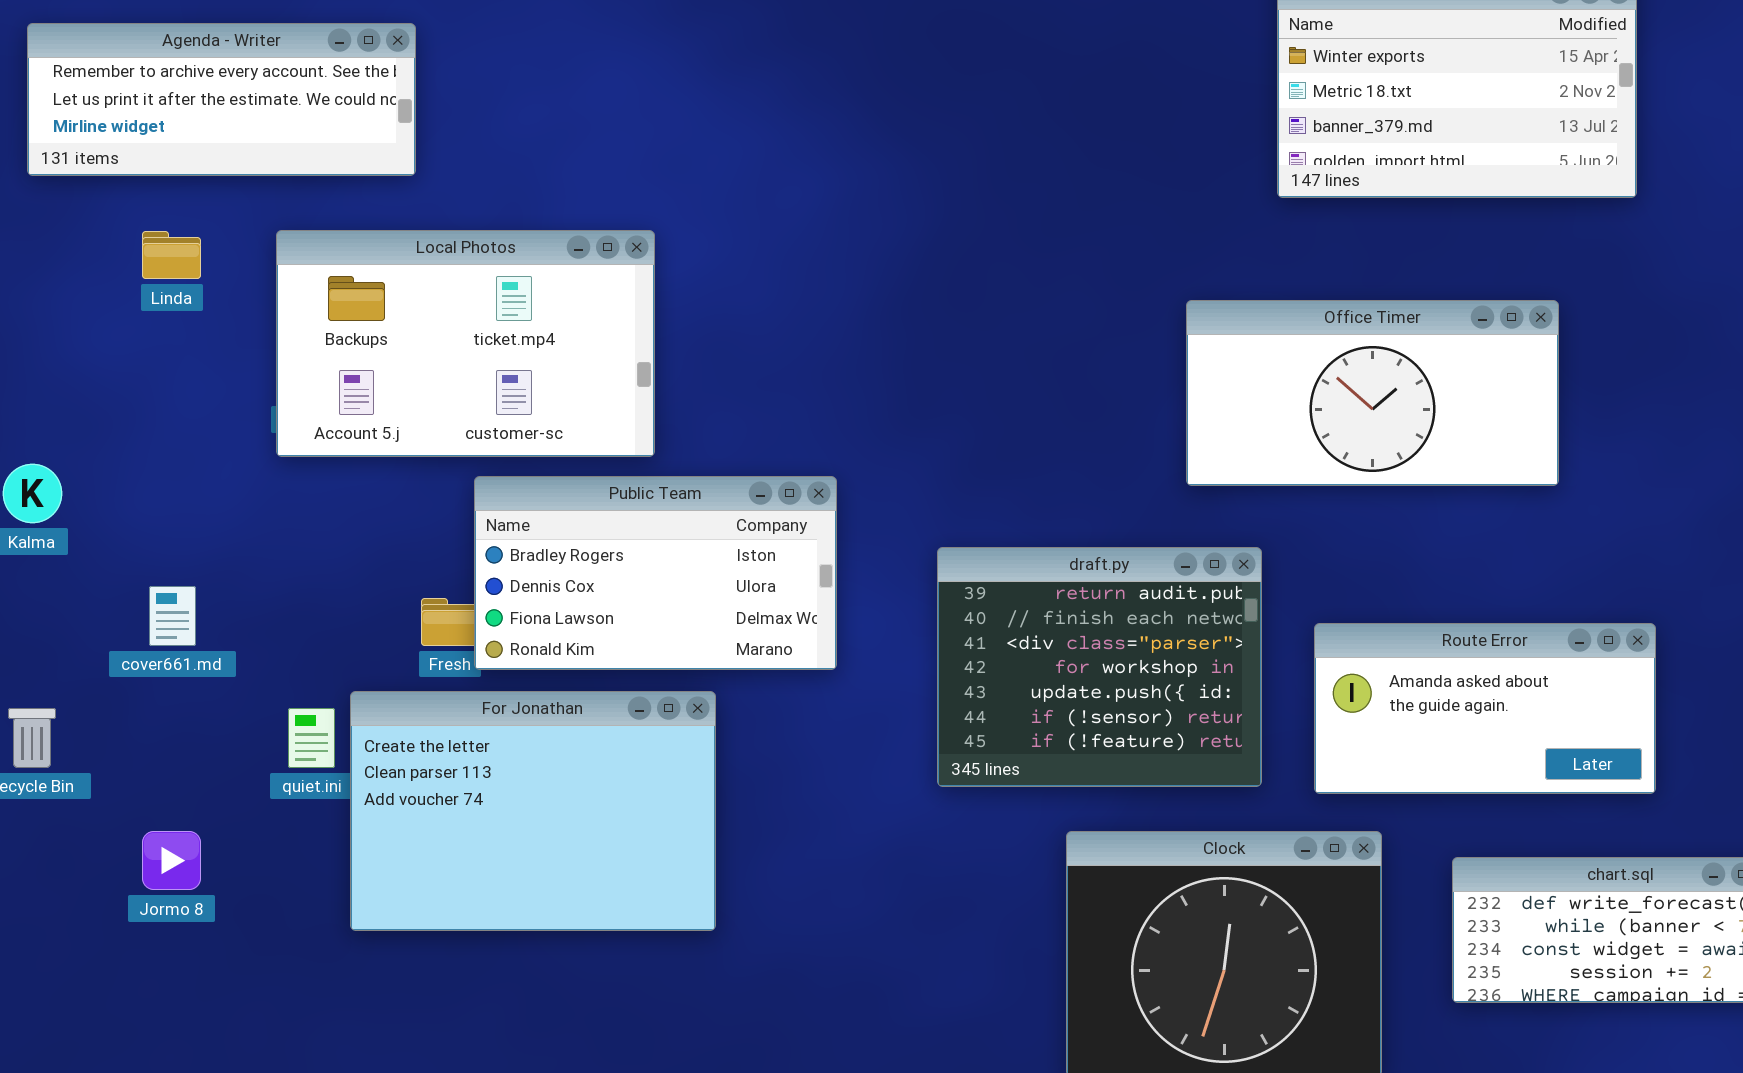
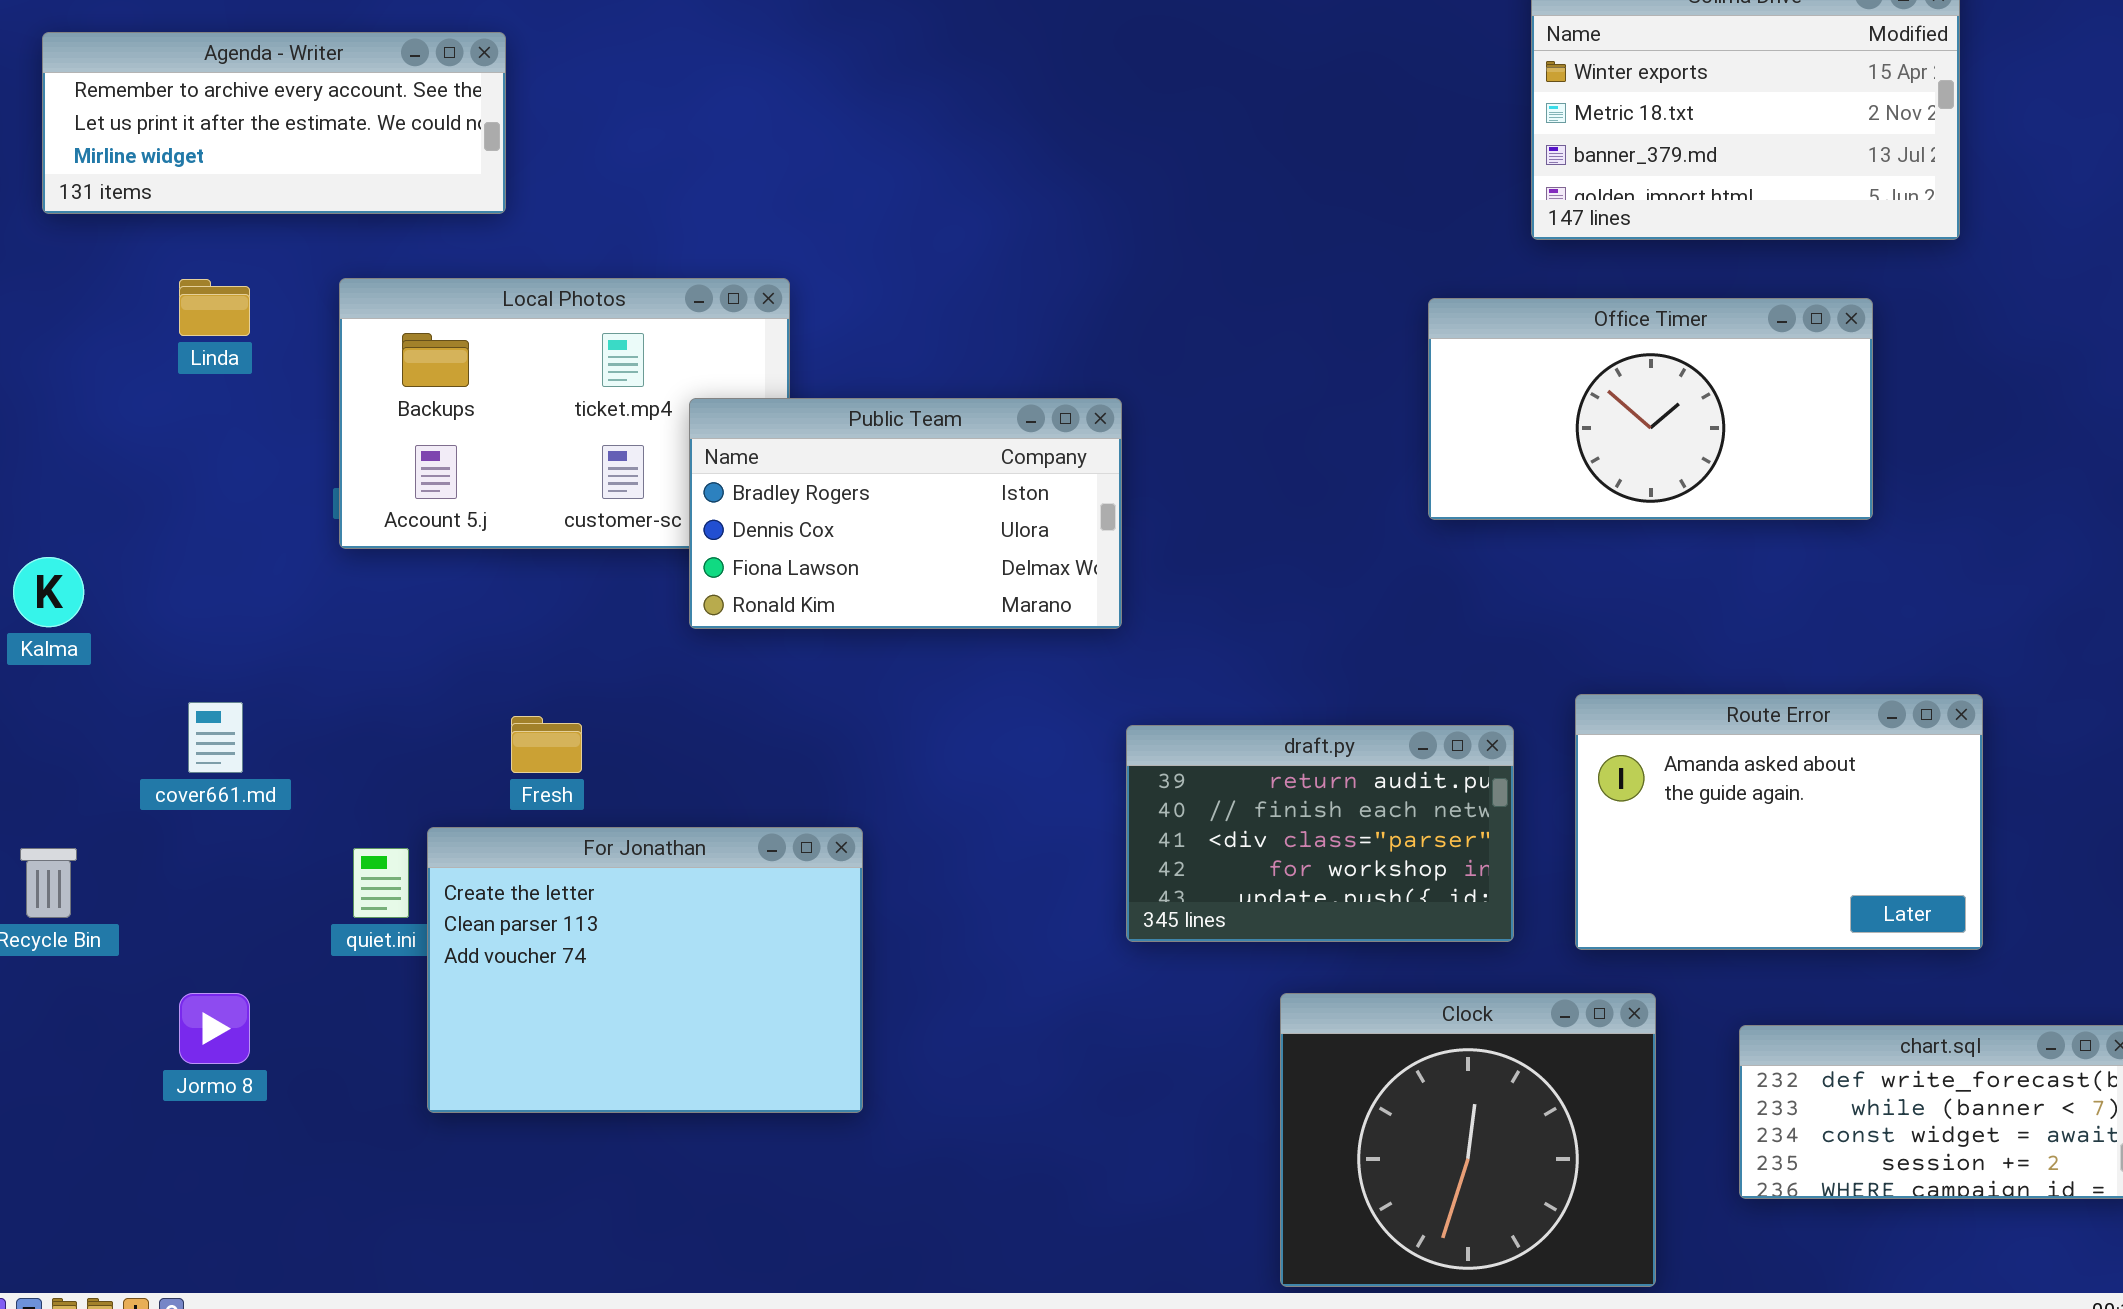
Office Timer: [1186,300,1559,486] -> [1428,298,1873,520], moved
Public Team: [474,476,837,670] -> [689,398,1122,629], moved
draft.py: [937,547,1262,787] -> [1126,725,1514,942], resized
Route Error: [1314,623,1656,794] -> [1575,694,1983,950], resized

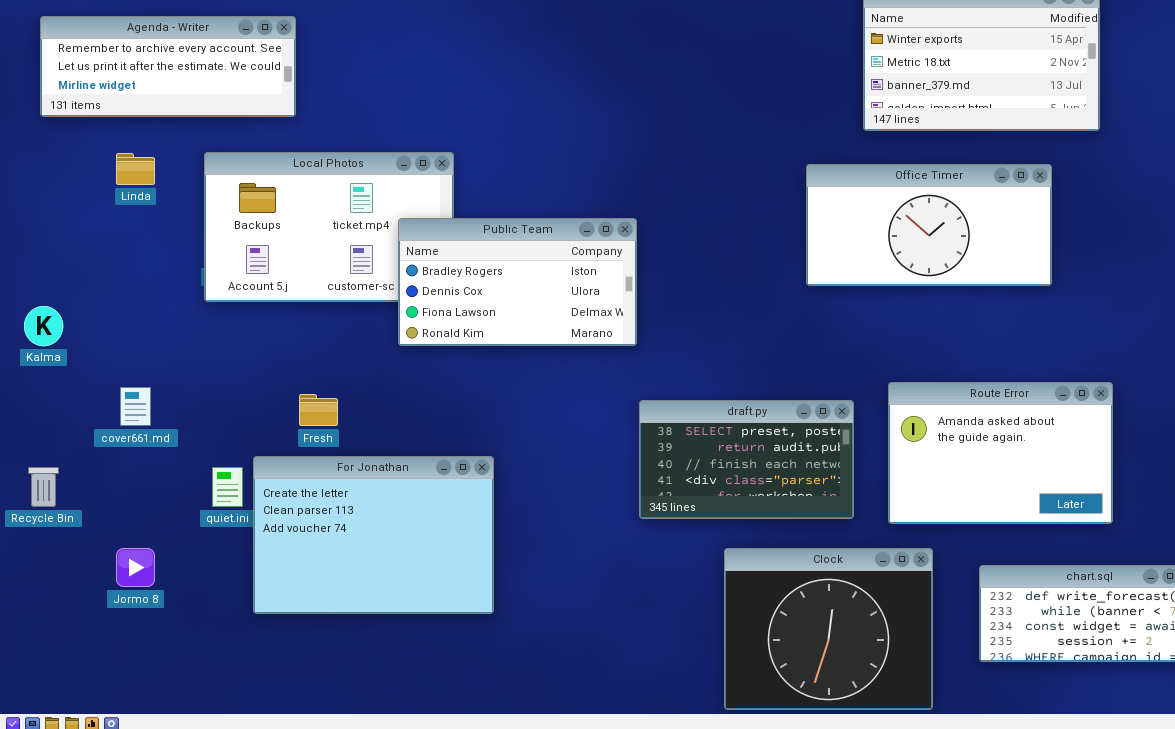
draft.py: [1126,725,1514,942] -> [639,400,854,519], scrolled up 1 row

